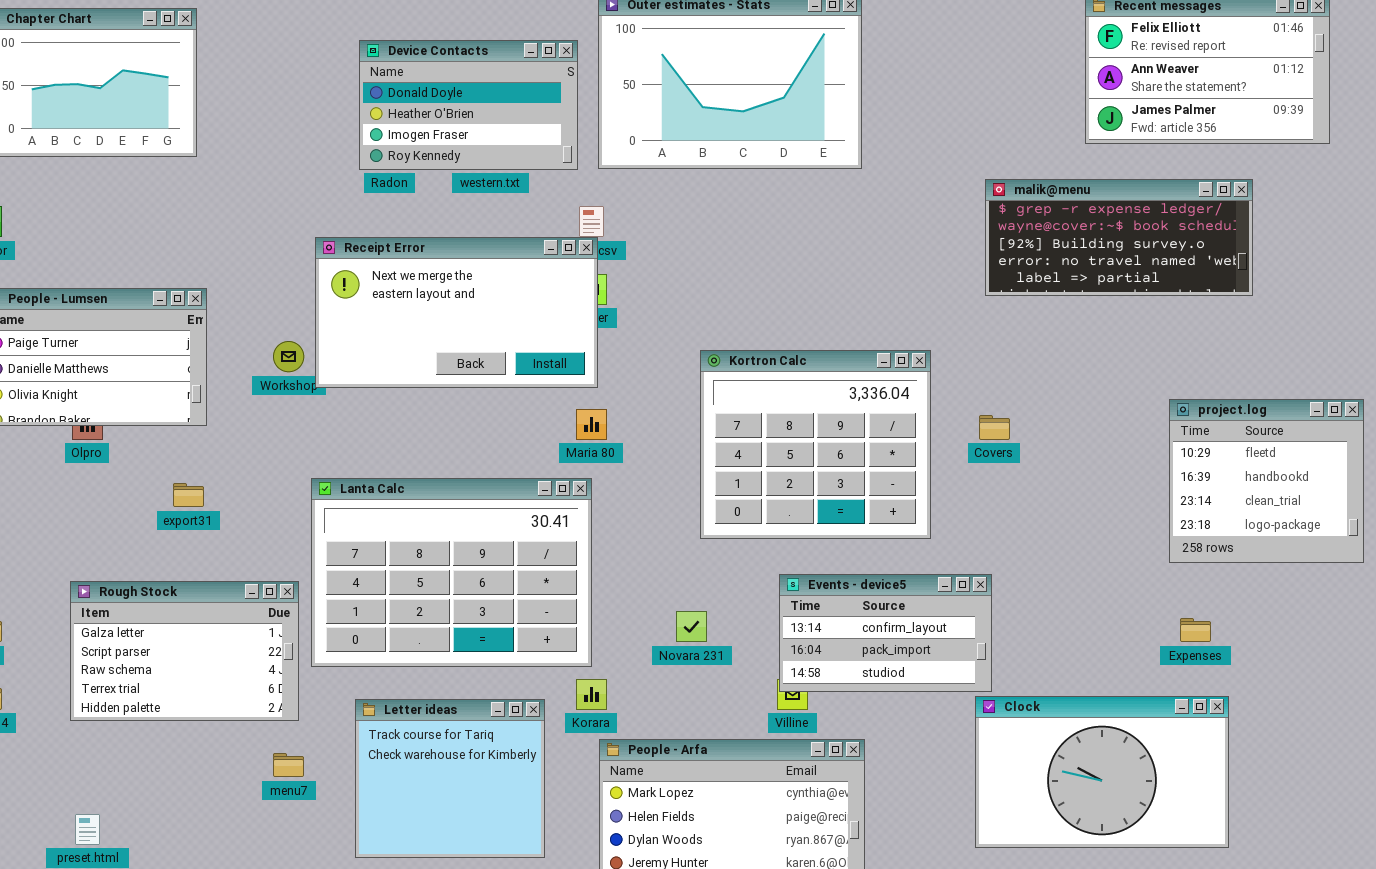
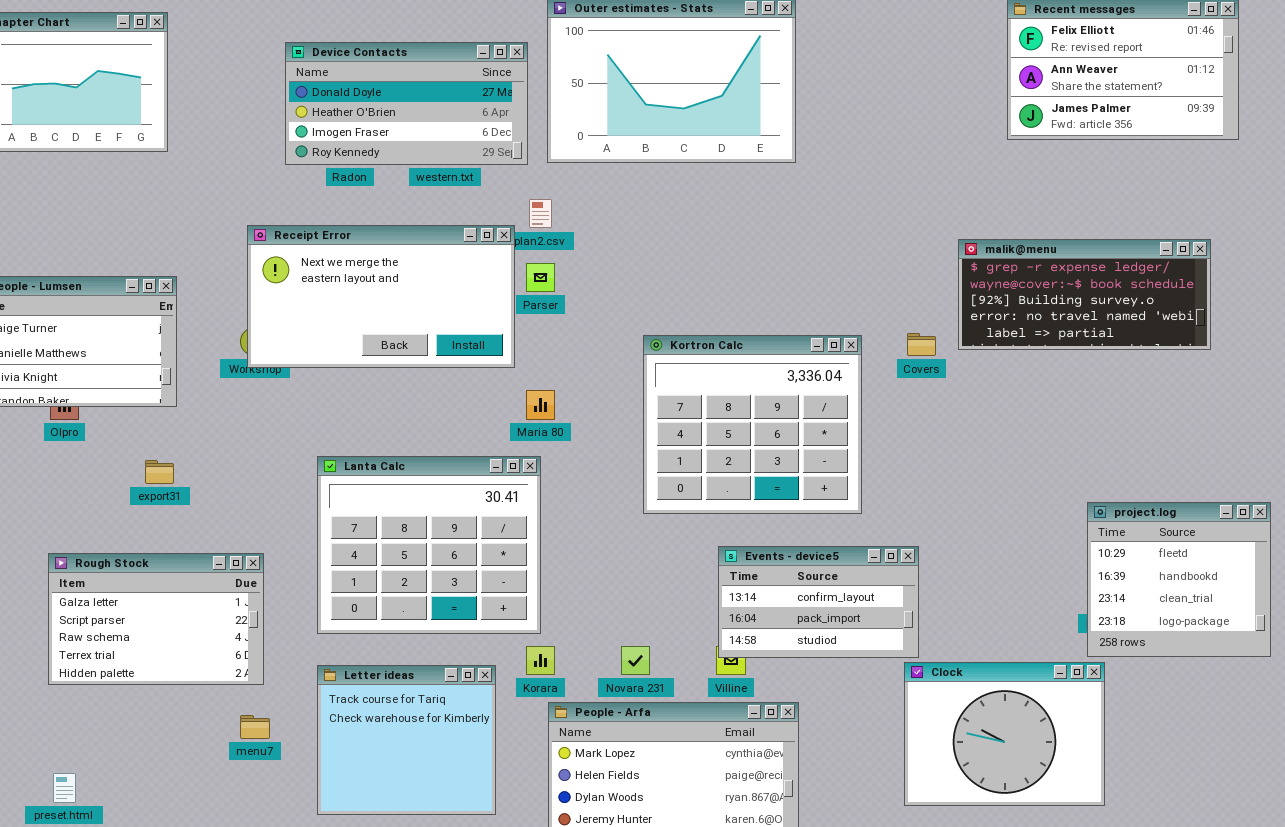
Device Contacts: [359,40,578,170] -> [285,42,528,165], resized
malik@menu: [985,179,1253,296] -> [958,239,1211,350], moved
Receipt Error: [315,237,598,388] -> [247,225,515,368], moved
project.log: [1169,399,1364,563] -> [1087,502,1271,657], moved
Covers: [979,415,1010,440] -> [907,333,936,356], moved
Lanta Calc: [311,478,592,667] -> [317,456,541,634], resized
Novara 231: [676,611,707,642] -> [621,646,650,675], moved
Clock: [975,696,1229,848] -> [904,662,1105,806], resized

